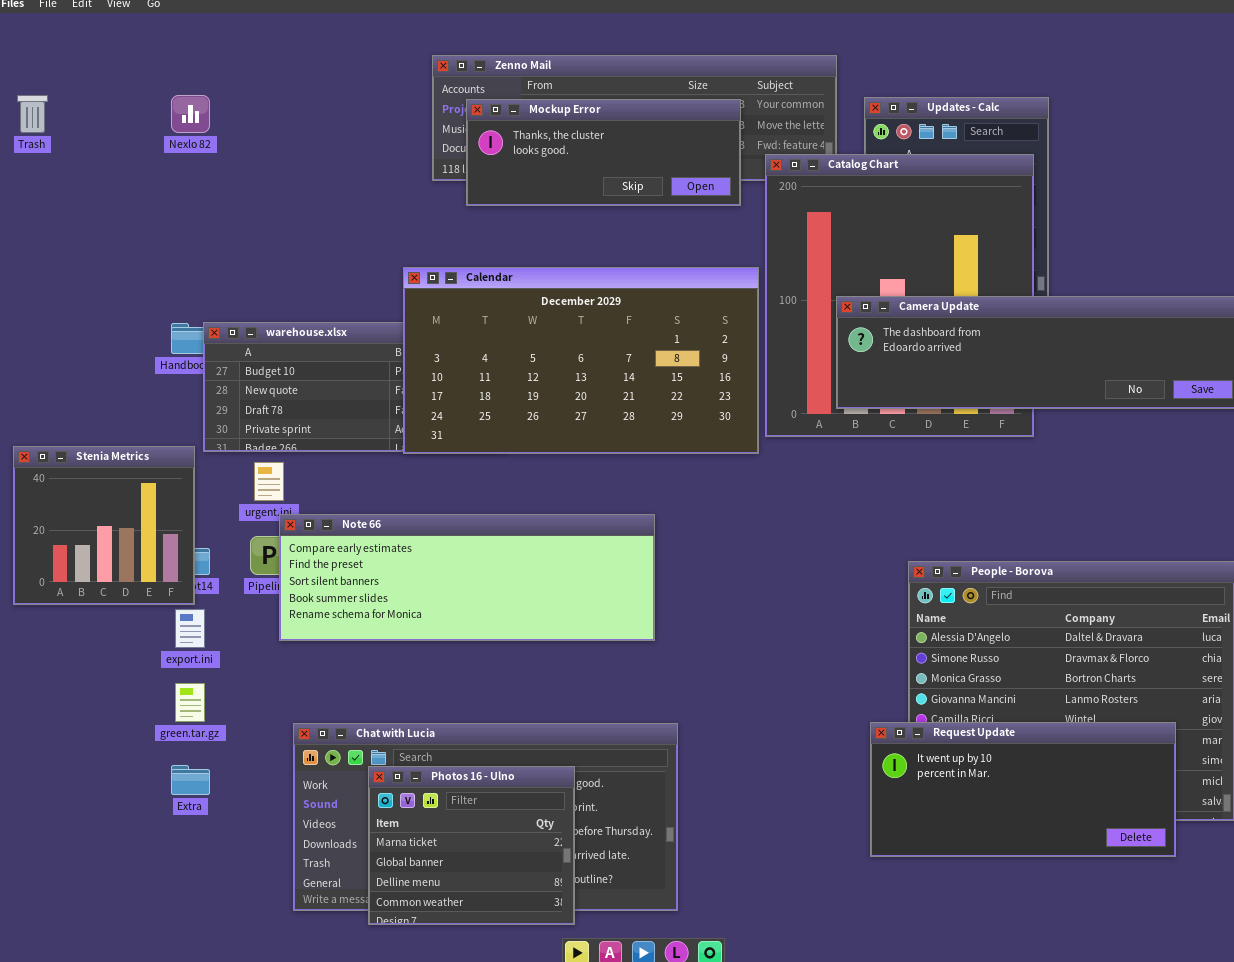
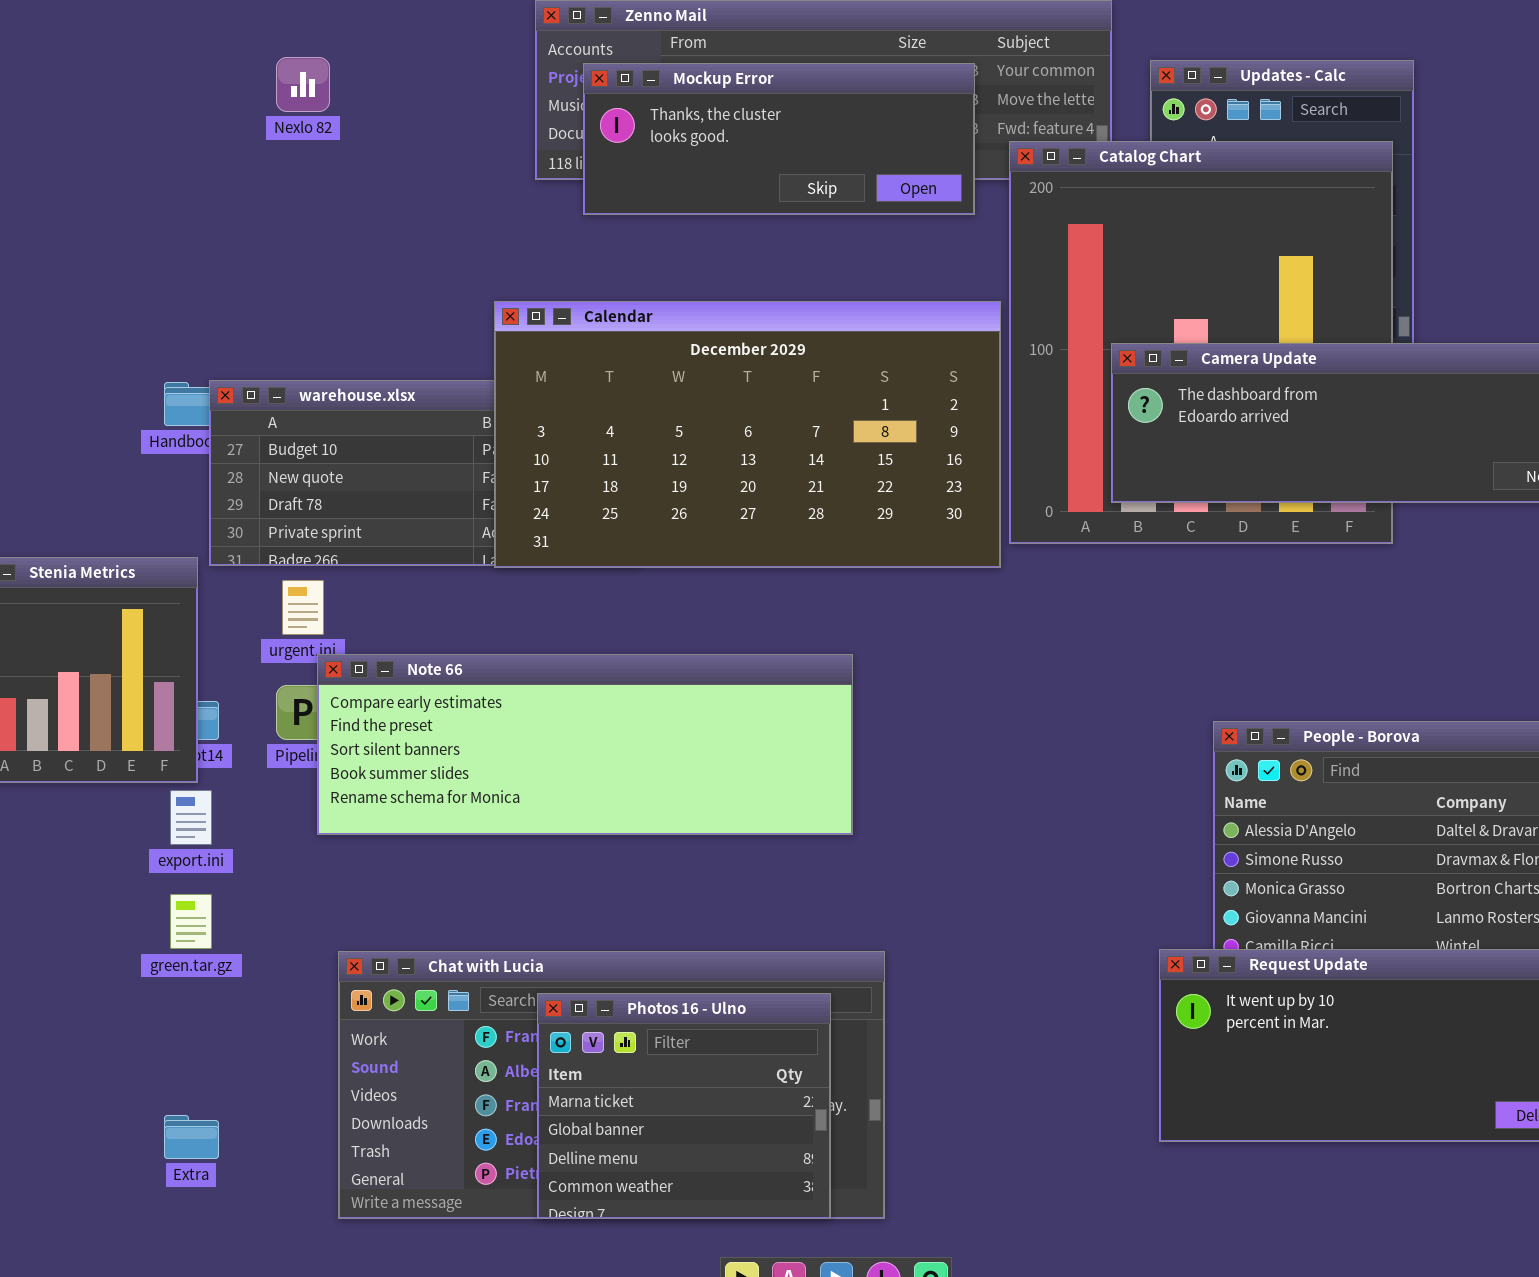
Nexlo 82: [171,95,210,133] -> [276,57,330,112], moved
Extra: [171,765,210,795] -> [164,1115,219,1159], moved
Photos 16 - Ulno: [368,766,575,925] -> [537,993,831,1219], moved

